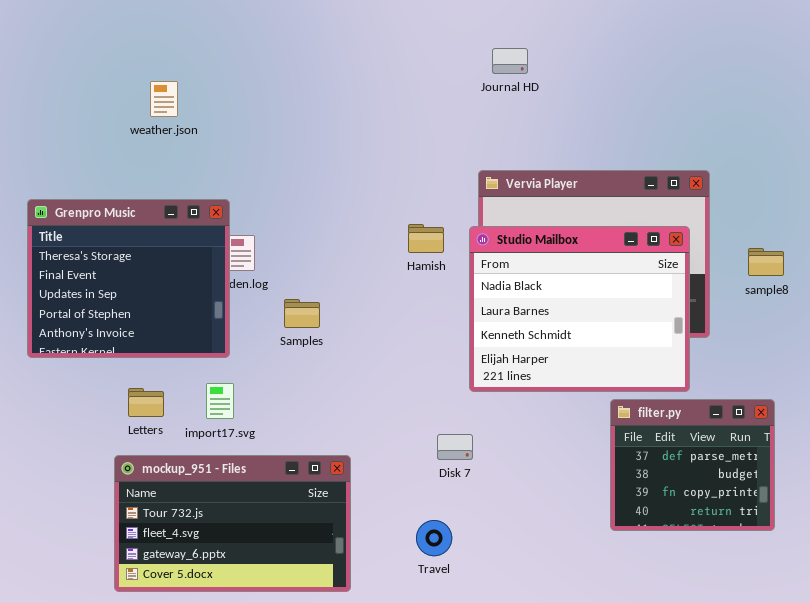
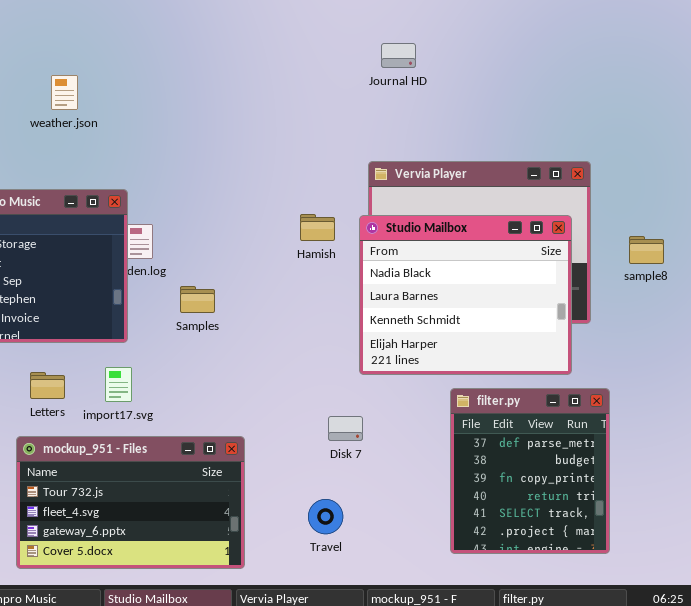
filter.py: [610,399,775,531] -> [450,388,610,554], moved, resized

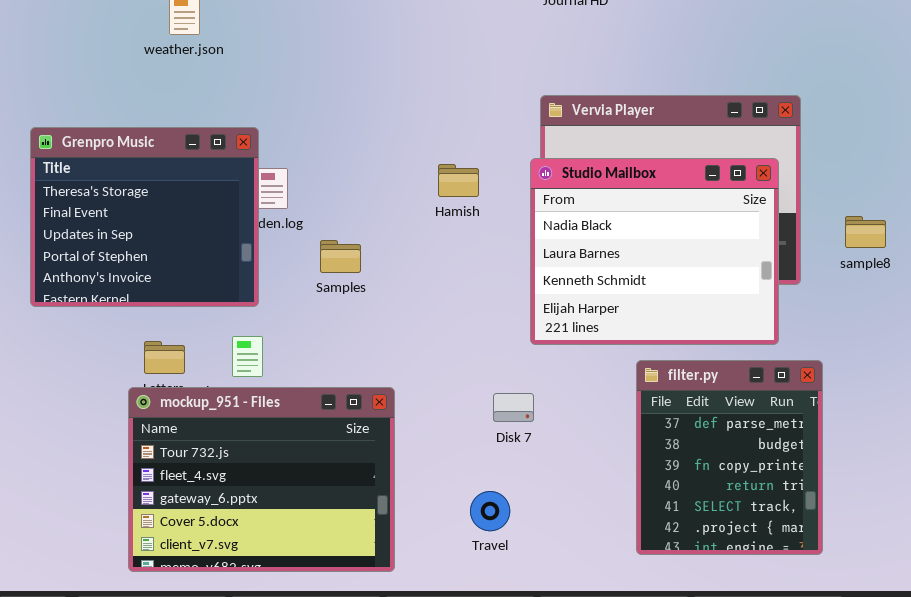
Hamish: [300,214,335,241] -> [438,164,479,197], moved
sample8: [629,236,664,264] -> [845,216,886,248], moved
mockup_951 - Files: [16,436,245,569] -> [128,387,395,572], resized

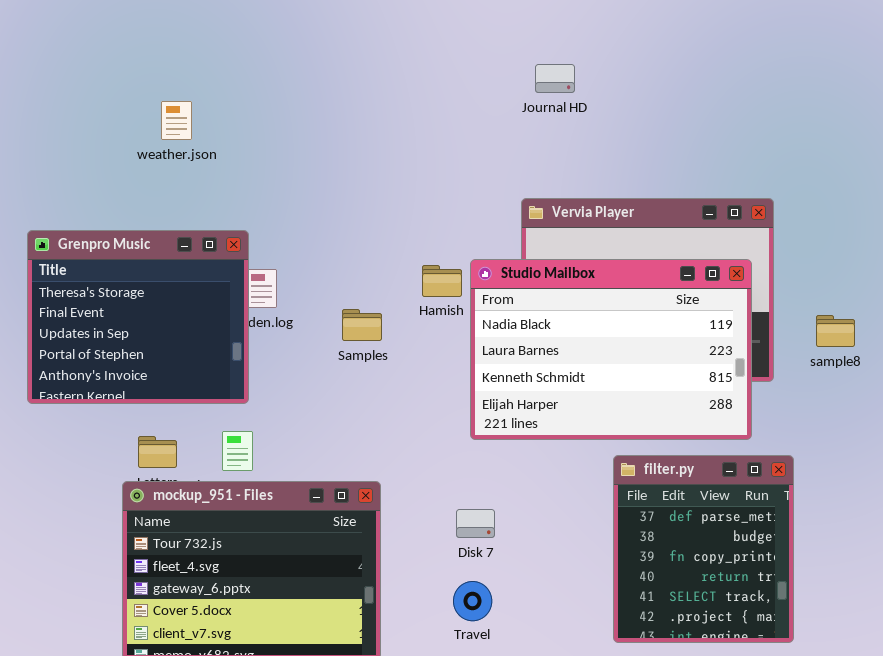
Studio Mailbox: [530,158,779,345] -> [470,259,752,440], resized
Samples: [320,240,361,273] -> [342,309,382,341], moved
Disk 7: [493,393,534,422] -> [456,509,495,538], moved

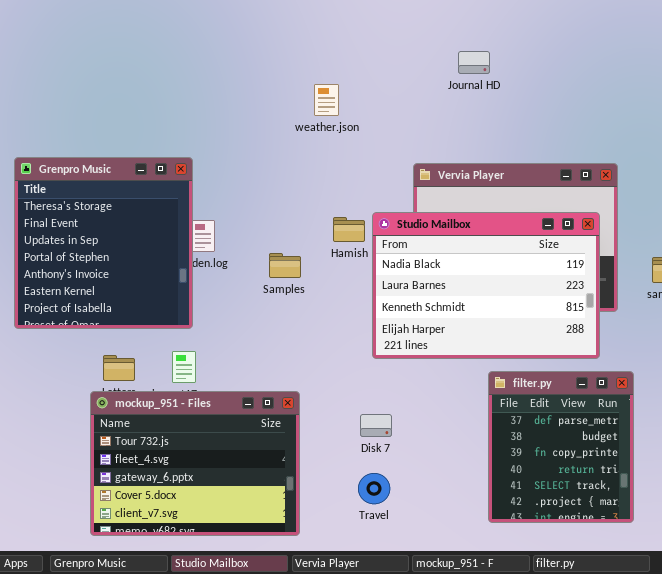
Journal HD: [535,64,575,93] -> [458,51,490,74], moved
weather.json: [161,101,192,140] -> [314,84,339,116], moved
Grenpro Music: [27,230,249,404] -> [14,157,193,329], resized

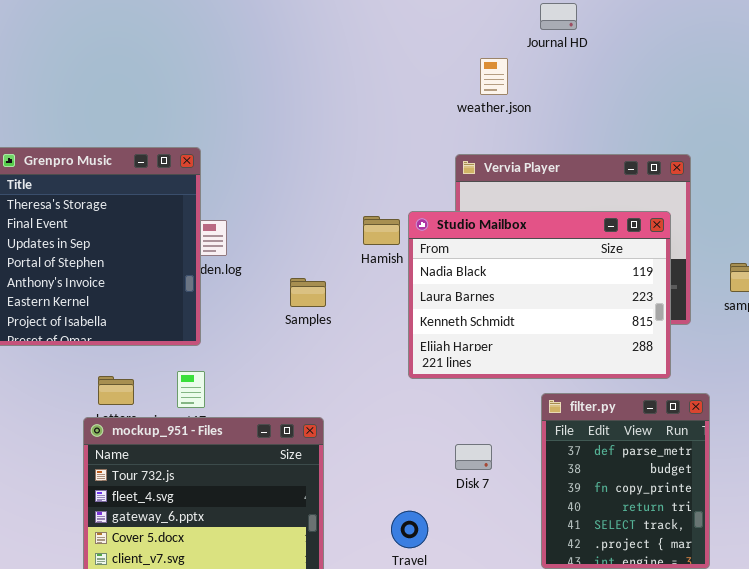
Journal HD: [458,51,490,74] -> [540,3,577,30], moved
weather.json: [314,84,339,116] -> [480,58,508,95], moved
Samples: [269,253,301,278] -> [290,278,326,307], moved
Disk 7: [360,414,392,437] -> [455,444,492,470], moved

